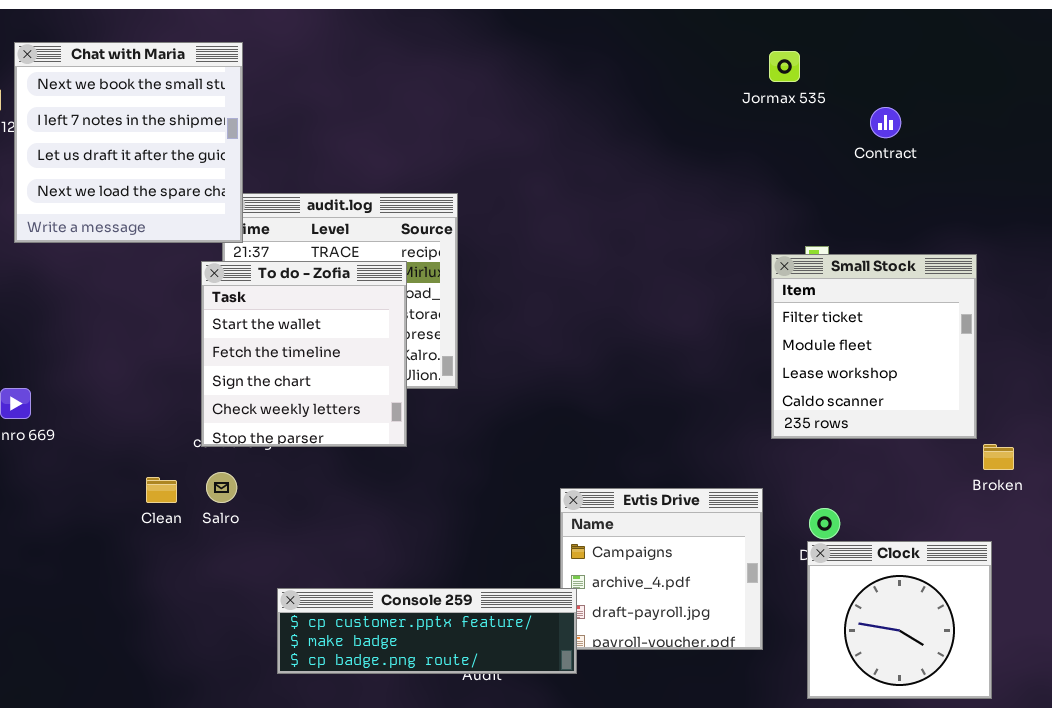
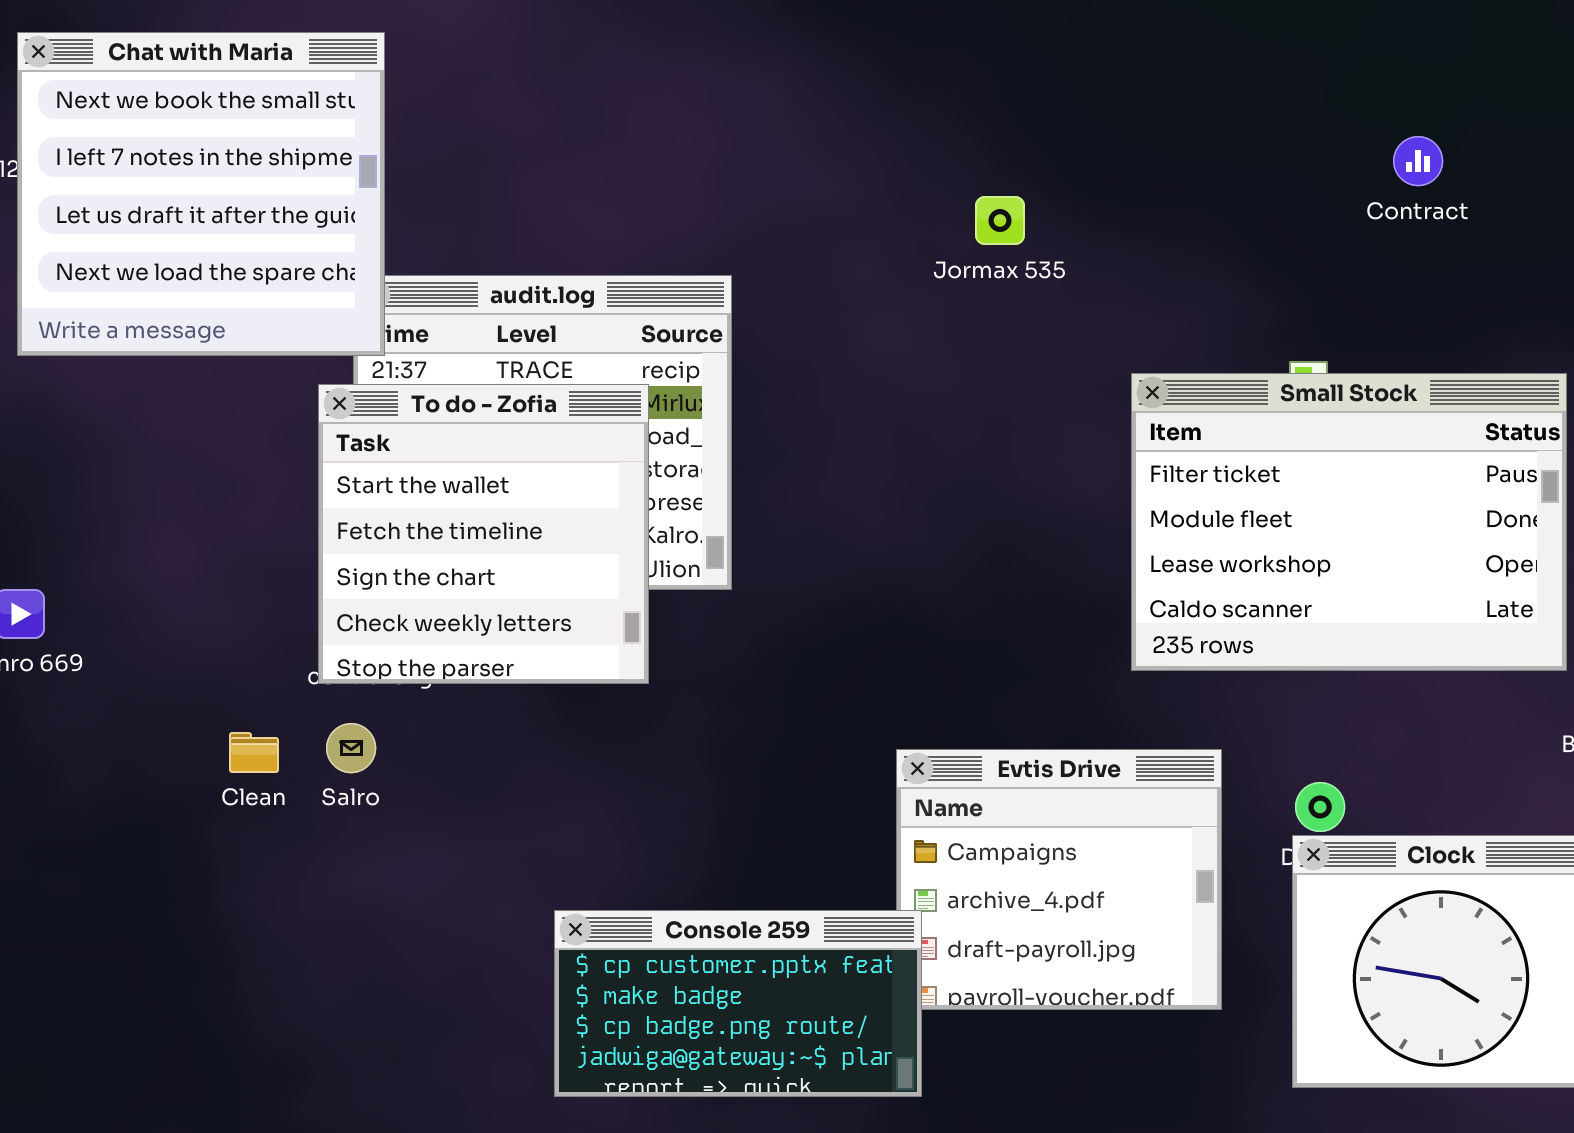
Jormax 535: [769,51,800,82] -> [975,196,1025,245], moved
Small Stock: [771,254,977,439] -> [1131,373,1567,671], resized
Console 259: [277,588,577,674] -> [554,910,922,1097], resized

